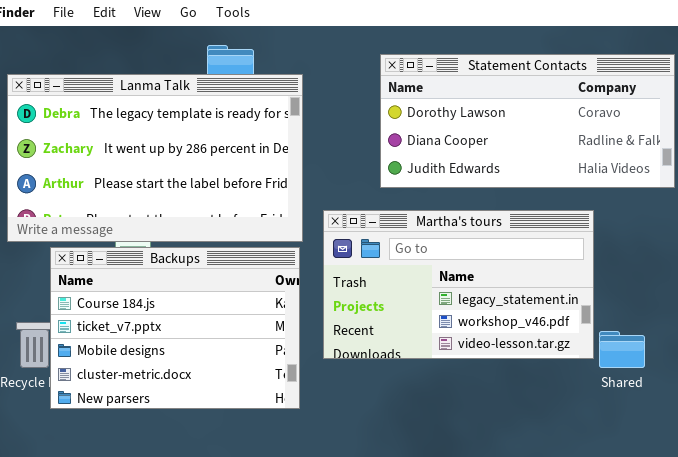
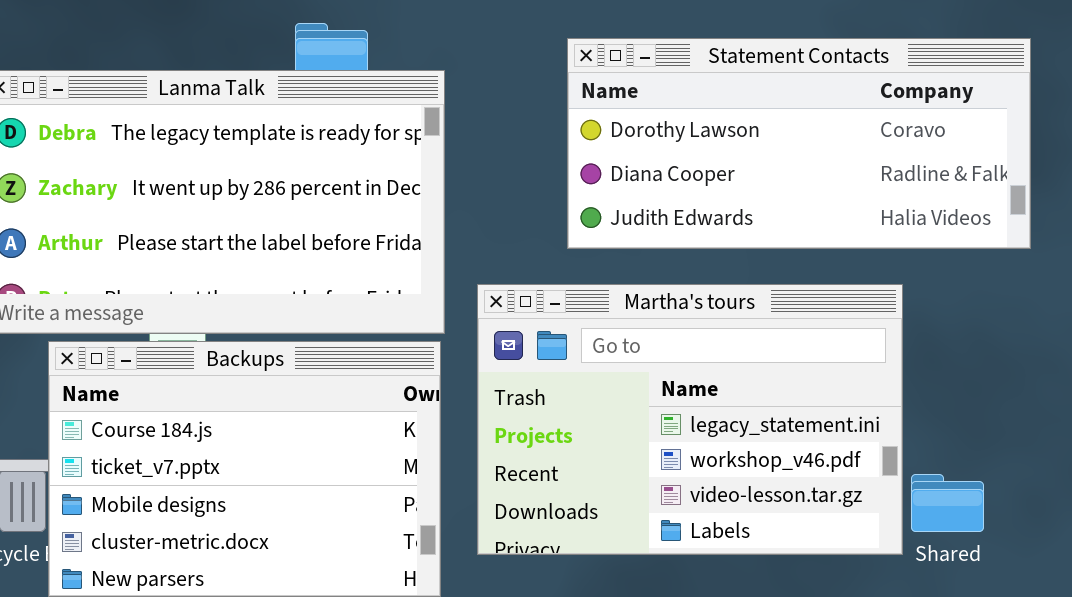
Martha's tours: [323,210,594,359] -> [477,284,903,555], resized

